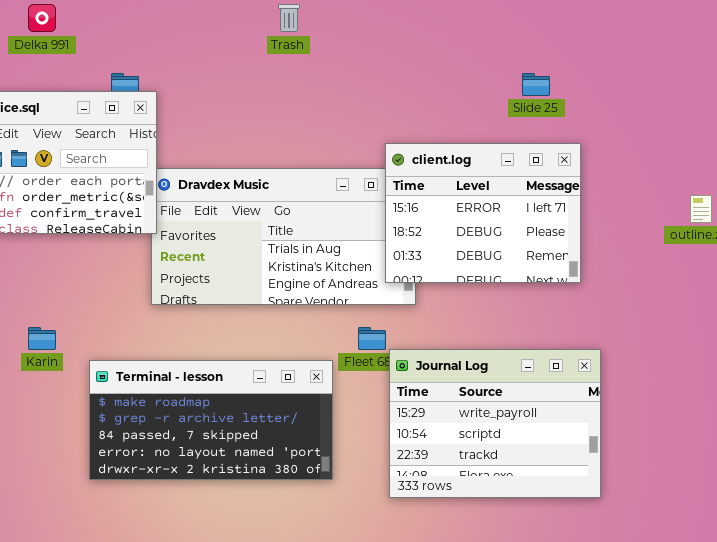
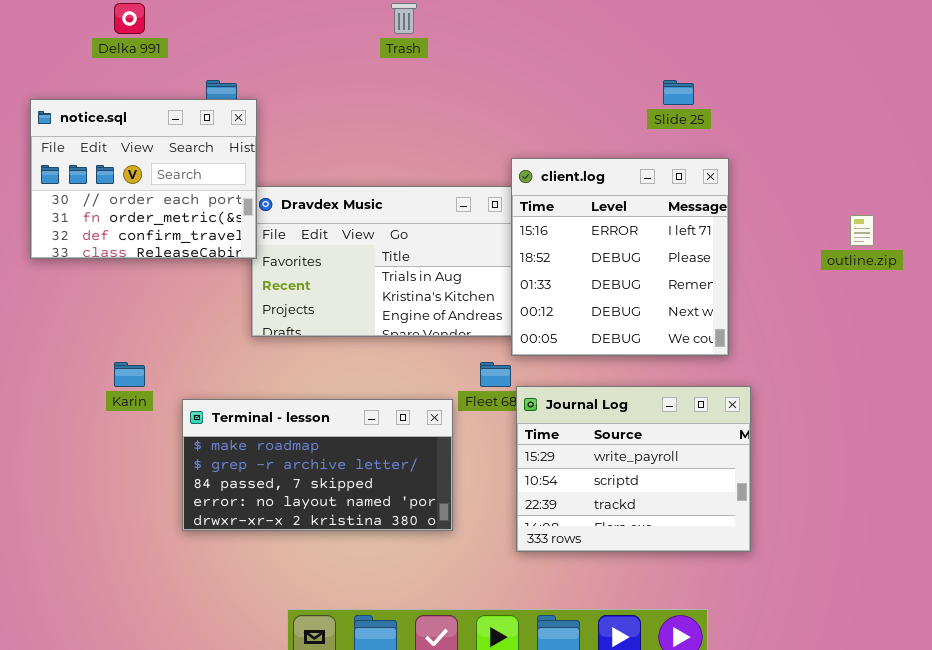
client.log: [385,143,581,283] -> [511,158,729,356], resized

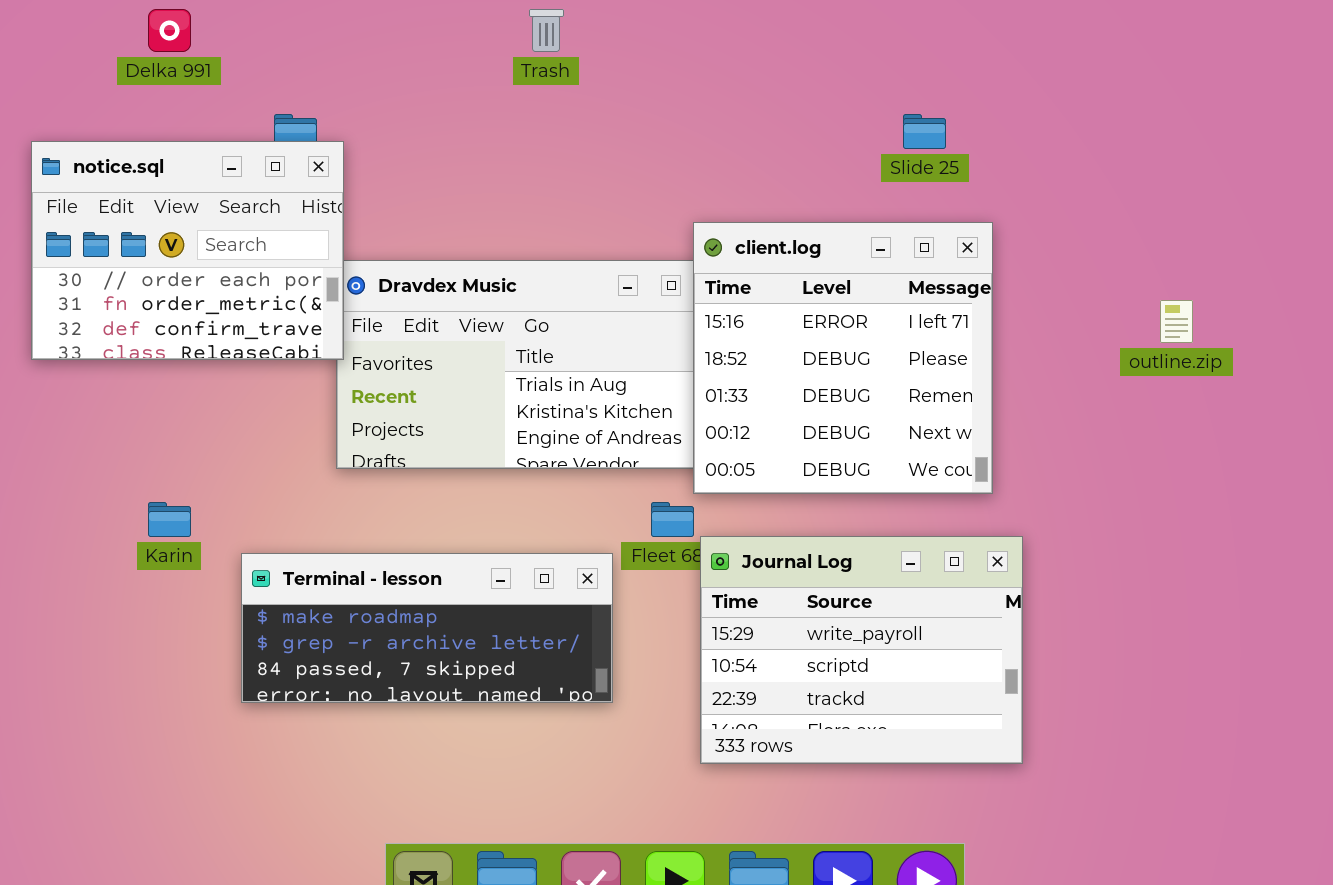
Terminal - lesson: [182,399,453,531] -> [241,553,613,703], resized

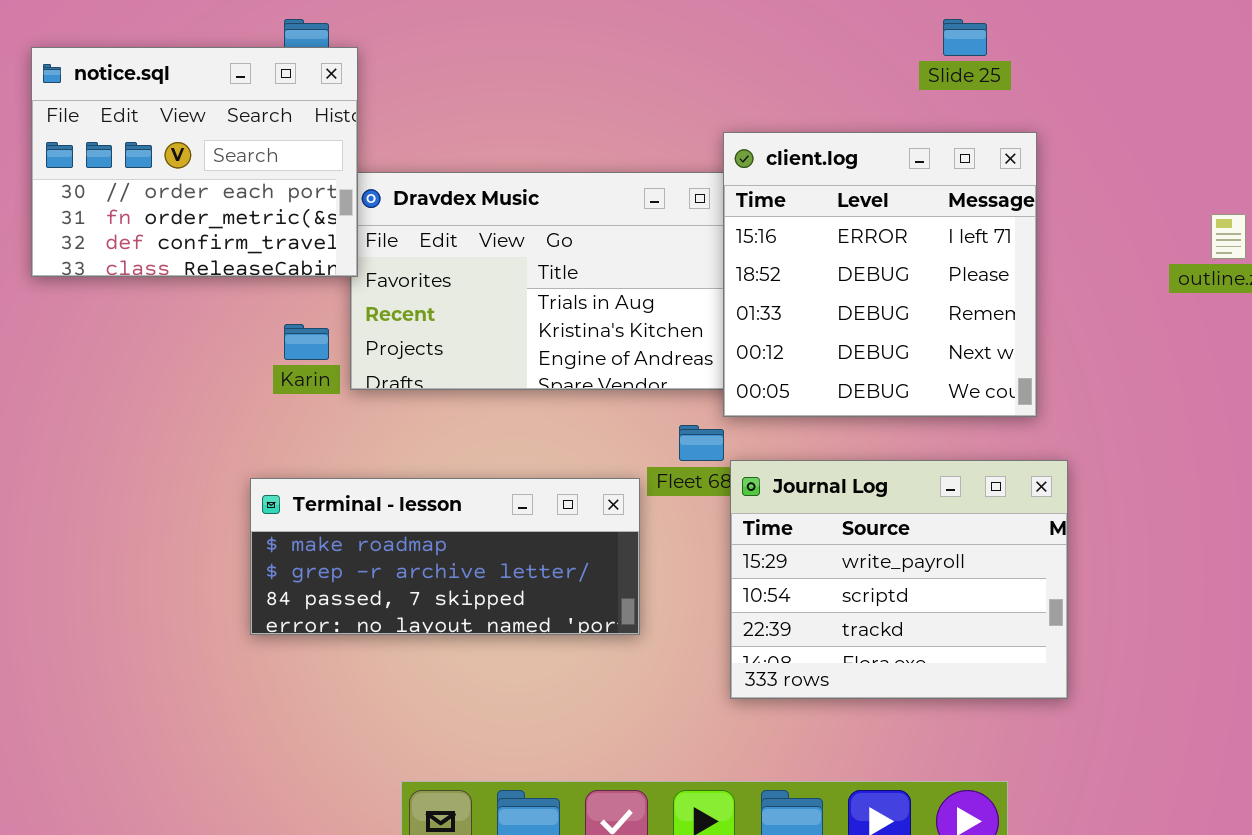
Karin: [148,502,191,537] -> [284,324,329,360], moved

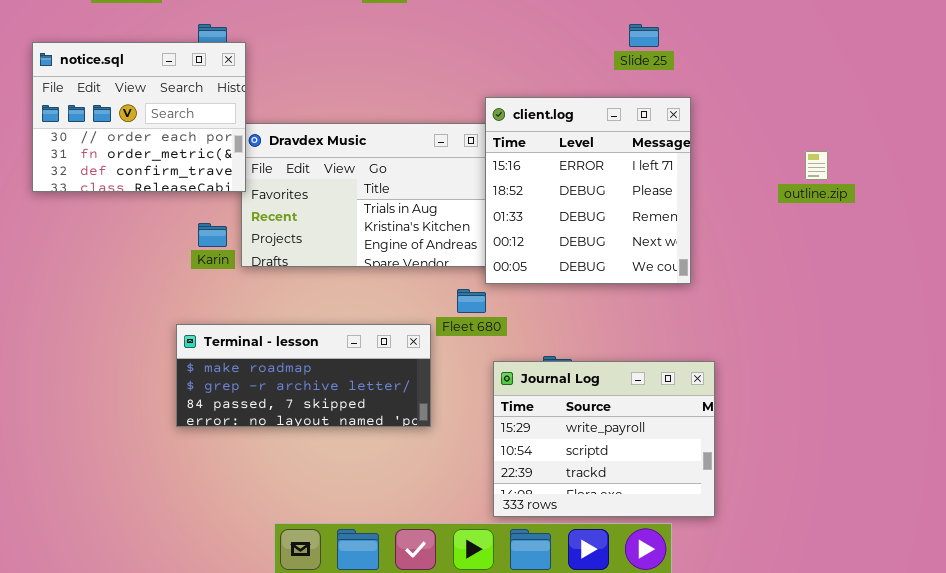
Journal Log: [730,460,1068,699] -> [493,361,715,517], moved

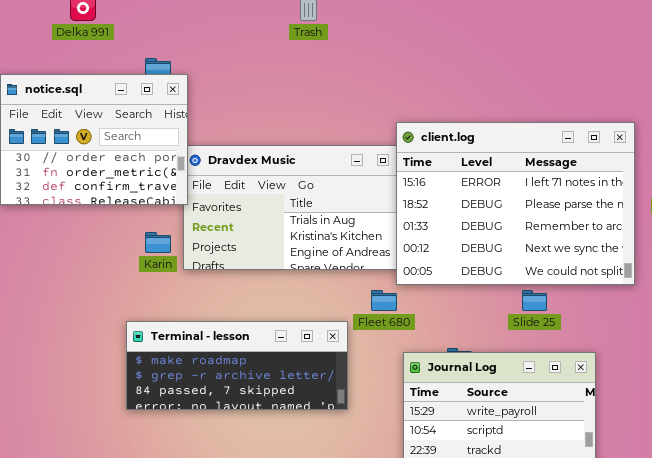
Slide 25: [629,24,659,47] -> [522,290,547,311], moved
client.log: [485,97,691,284] -> [396,122,635,285], resized

